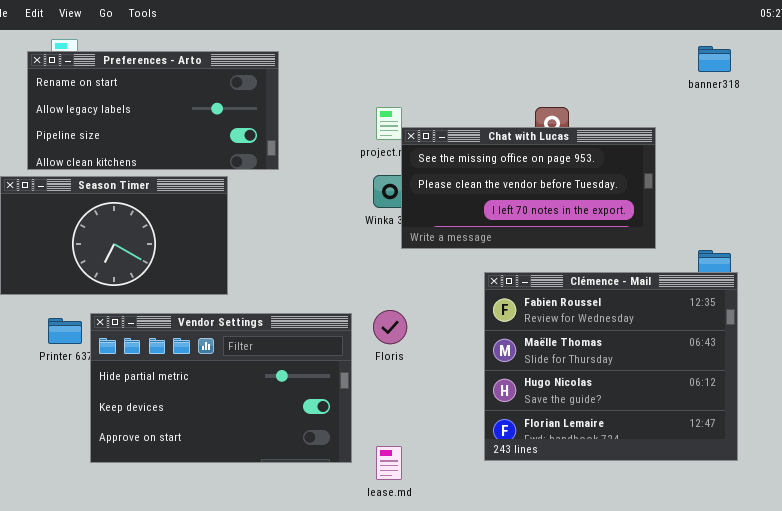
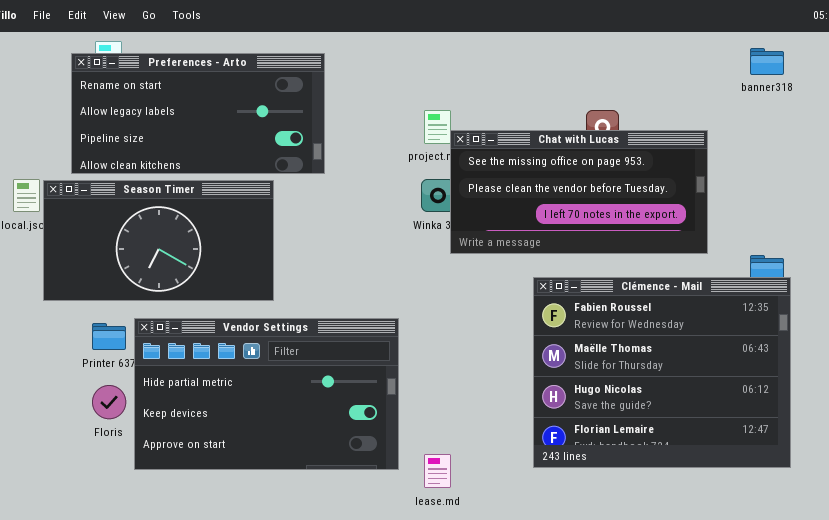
Floris: [373,310,407,344] -> [92,385,126,419], moved

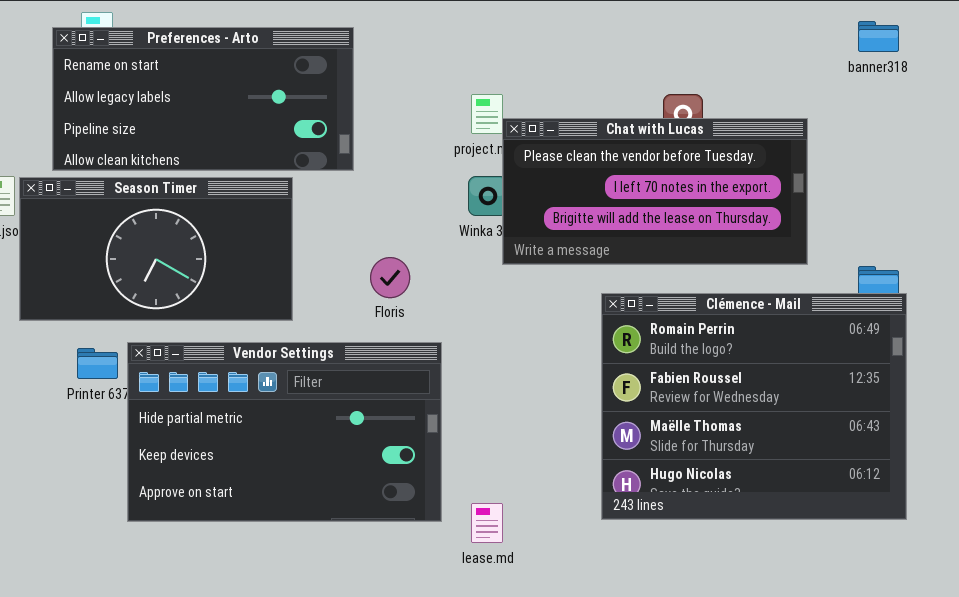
Chat with Lucas: [450,130,708,254] -> [502,118,808,265], scrolled down 1 row
Clémence - Mail: [533,277,791,468] -> [601,293,907,520], scrolled up 1 row
Floris: [92,385,126,419] -> [370,257,410,298], moved

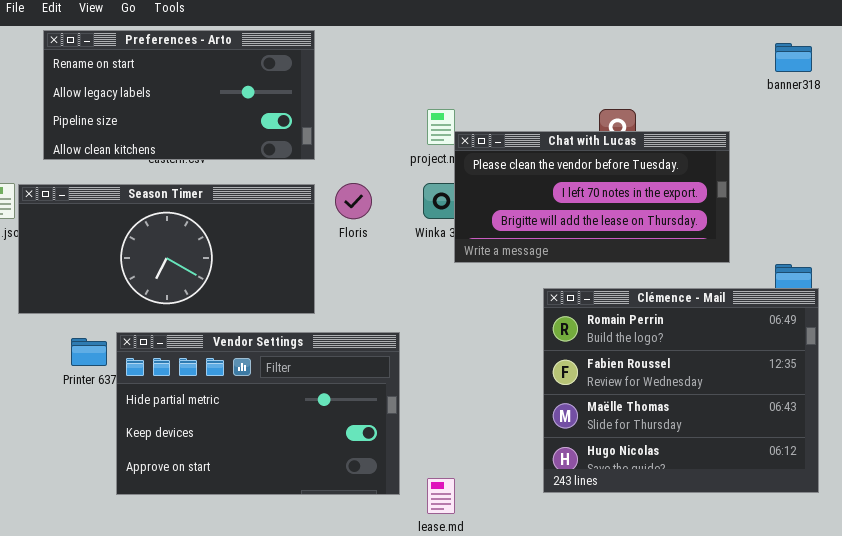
Preferences - Arto: [52,27,354,171] -> [43,30,315,160], moved
Season Timer: [19,177,293,321] -> [18,184,315,314], resized
Floris: [370,257,410,298] -> [335,183,372,219], moved

